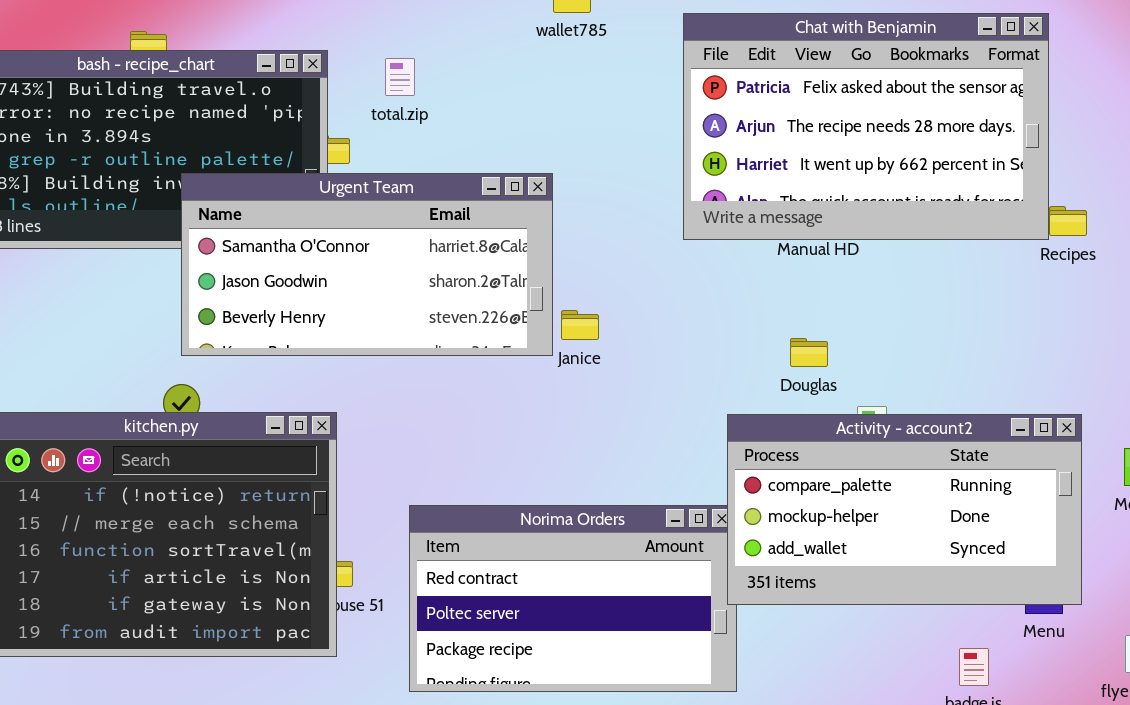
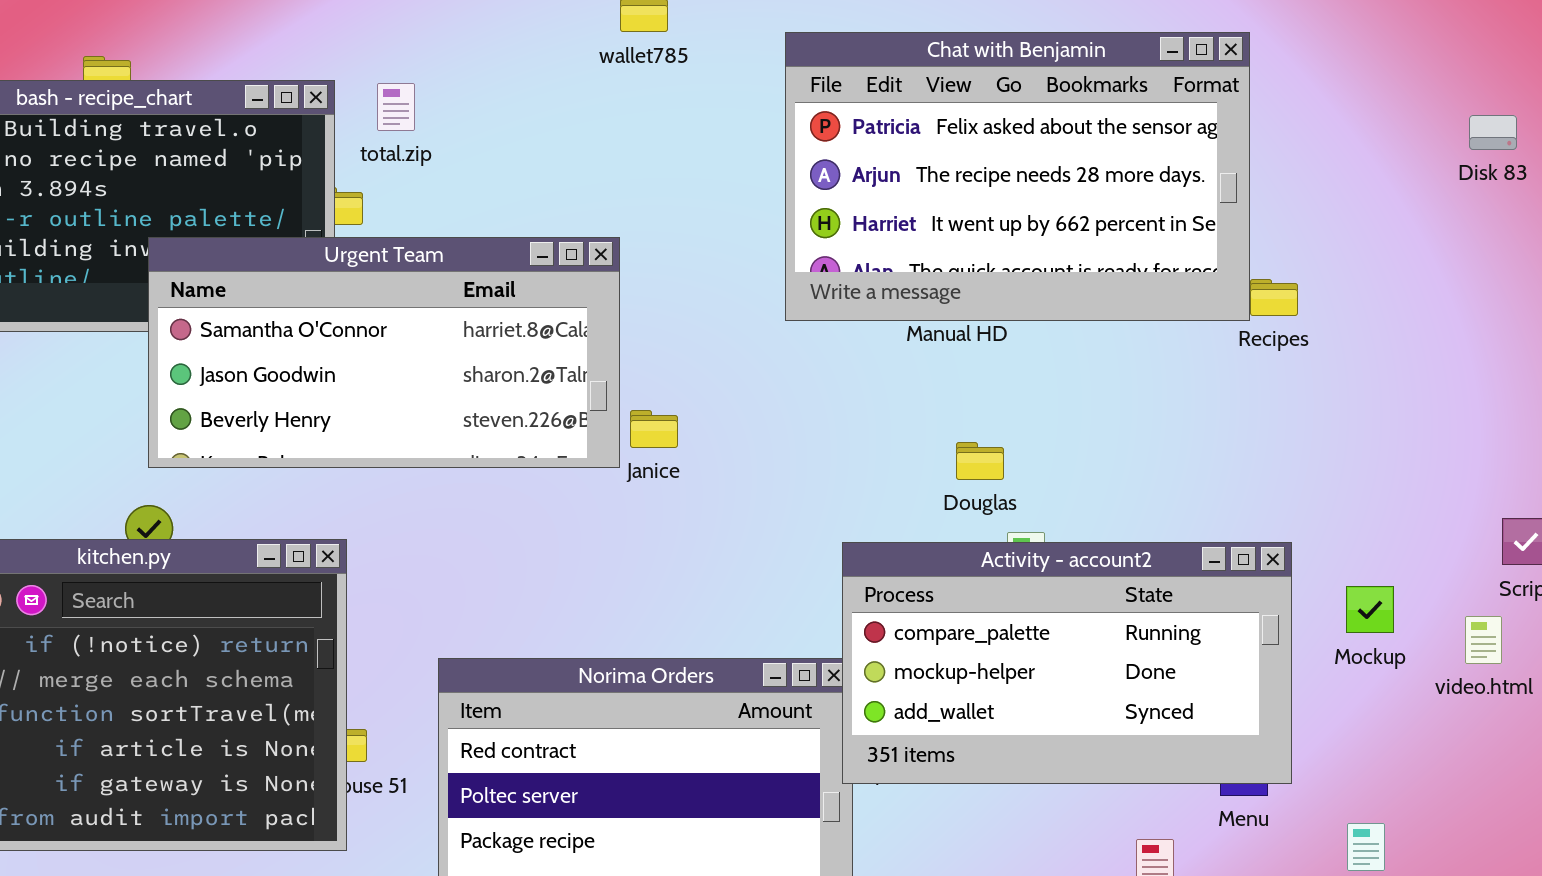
total.zip: [385,58,415,96] -> [377,83,415,131], moved
Douglas: [790,338,828,367] -> [956,442,1004,480], moved

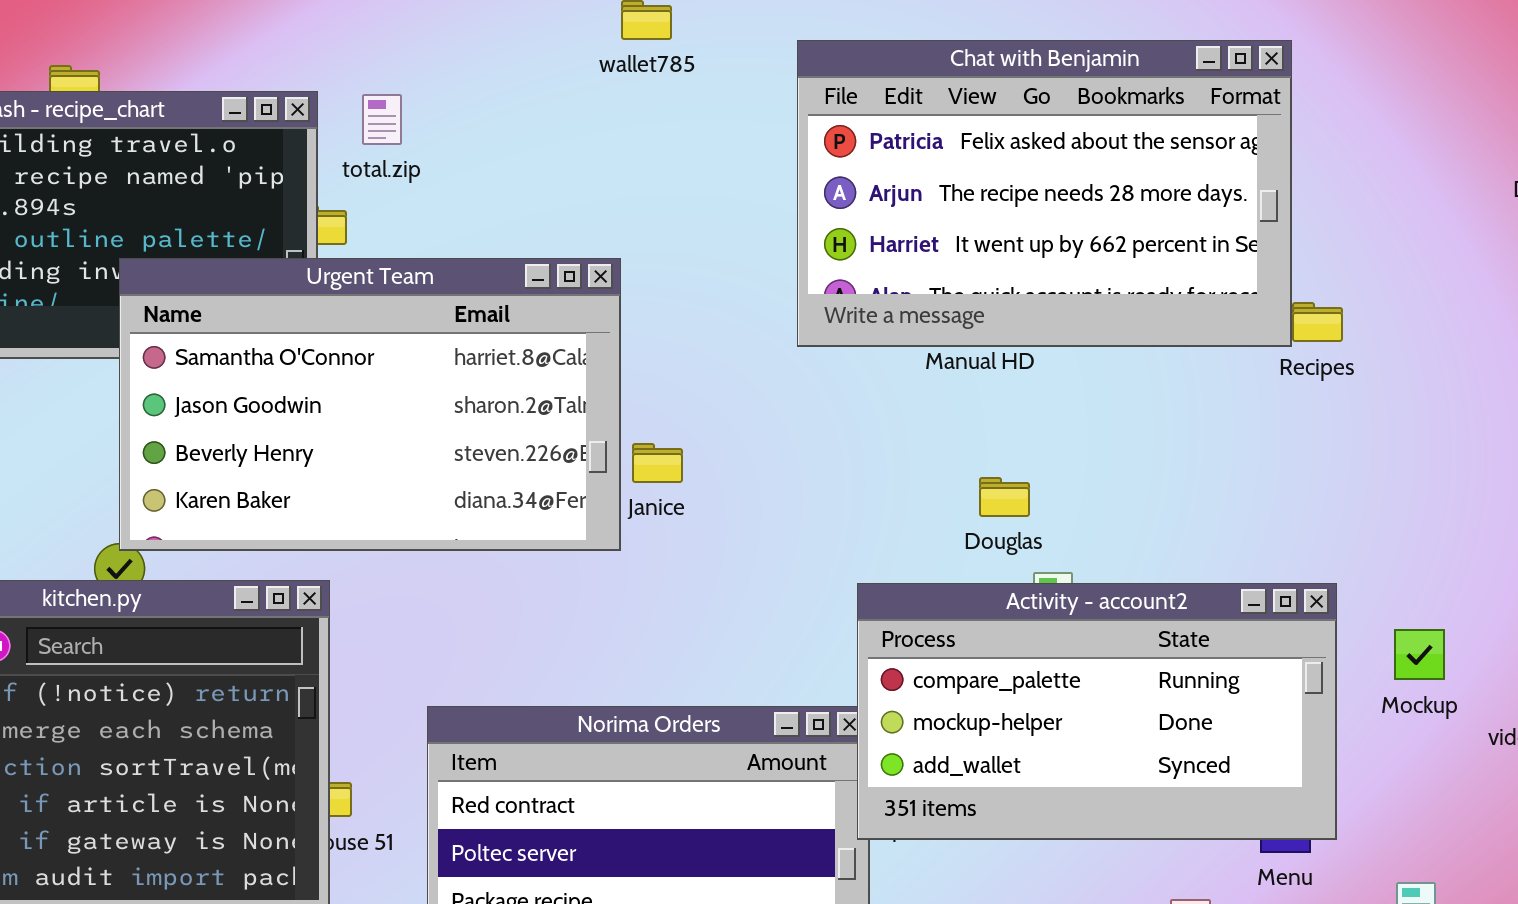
Urgent Team: [148,237,620,468] -> [119,258,621,551], resized

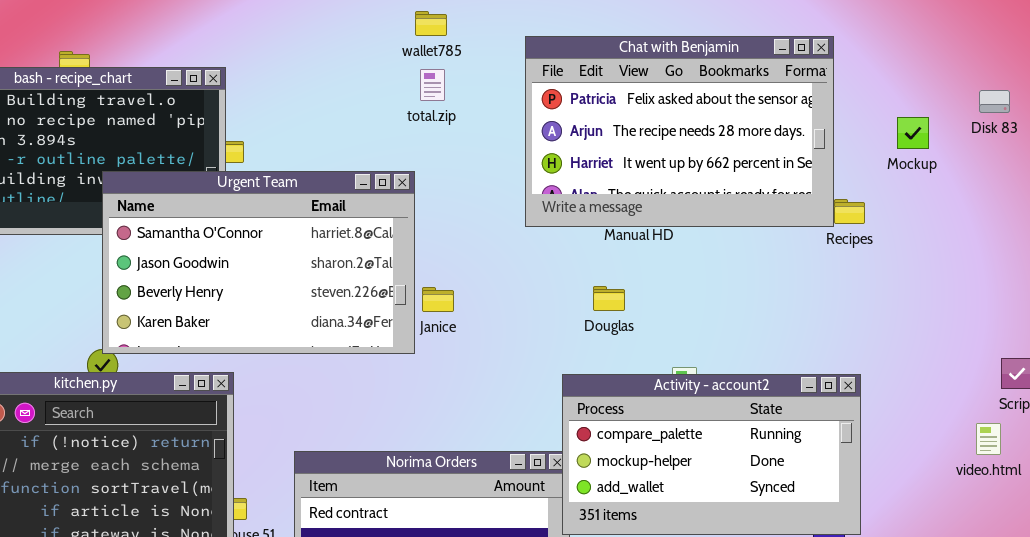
total.zip: [362,94,402,145] -> [420,69,445,101], moved
Douglas: [979,477,1030,517] -> [593,286,625,311], moved
Mockup: [1394,629,1445,680] -> [897,117,929,149], moved

